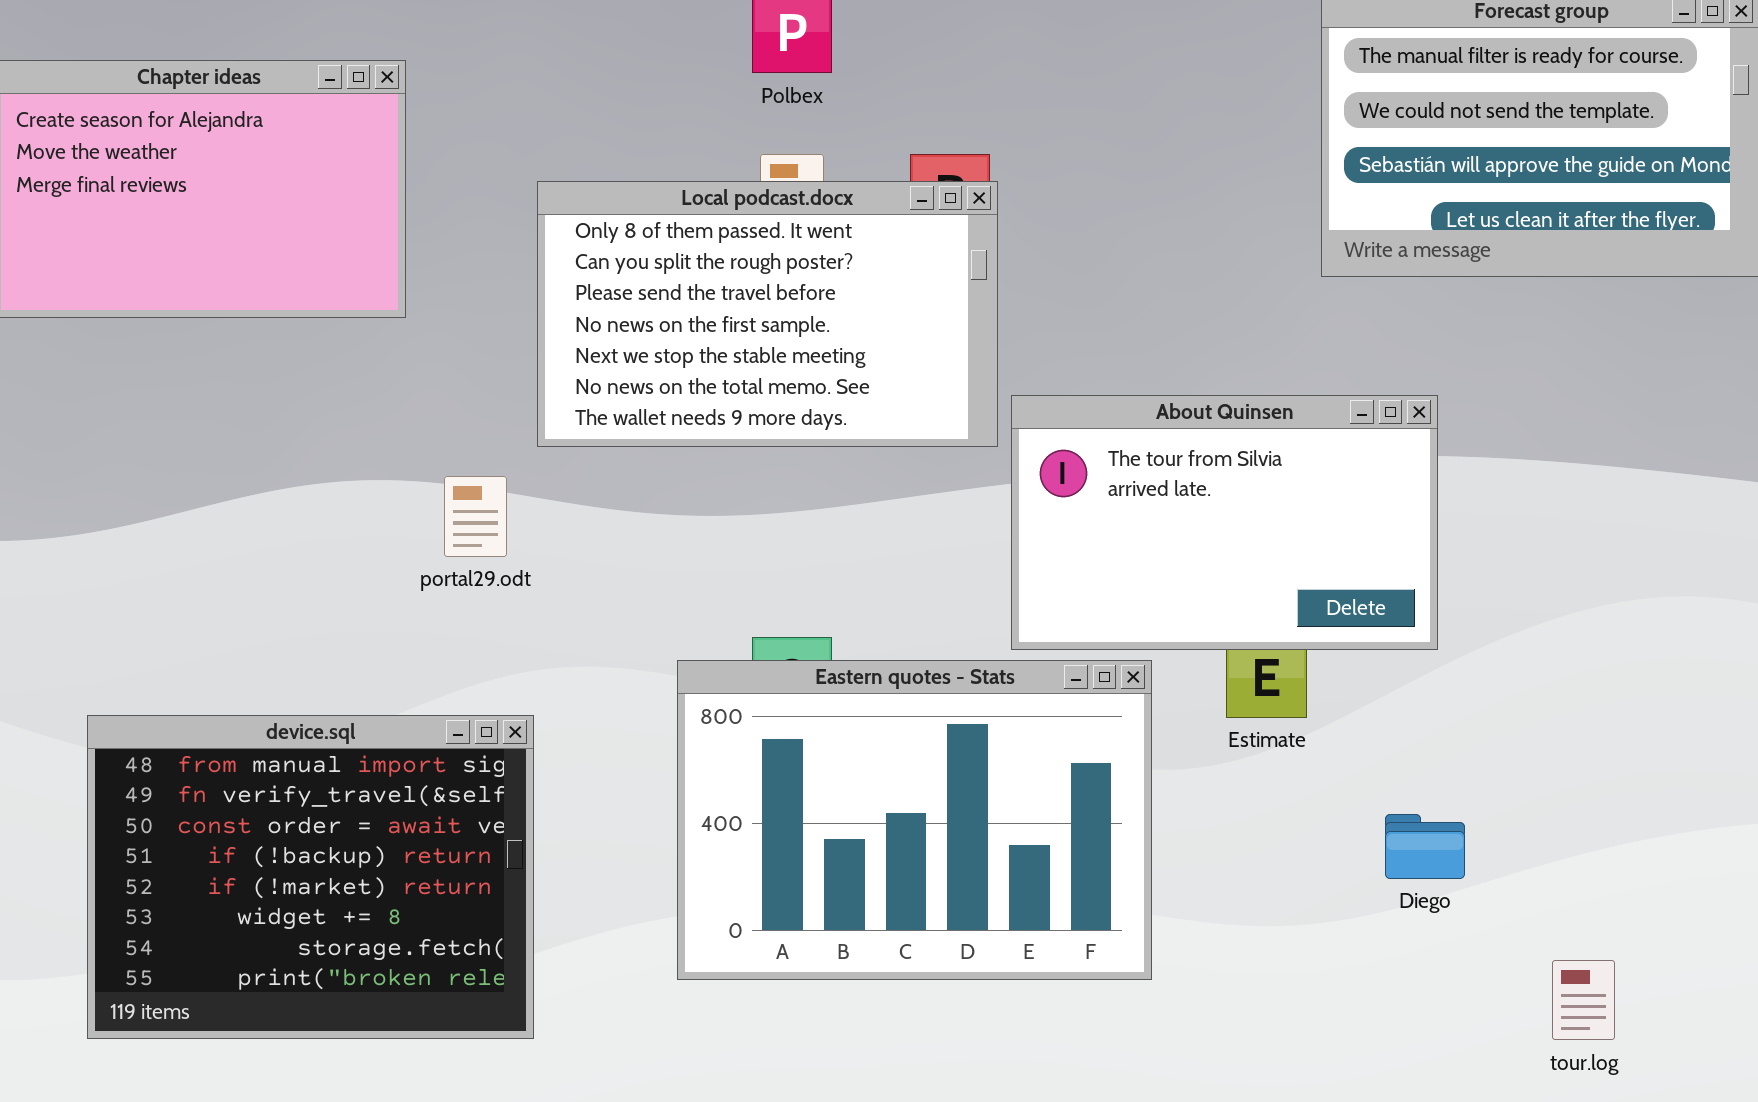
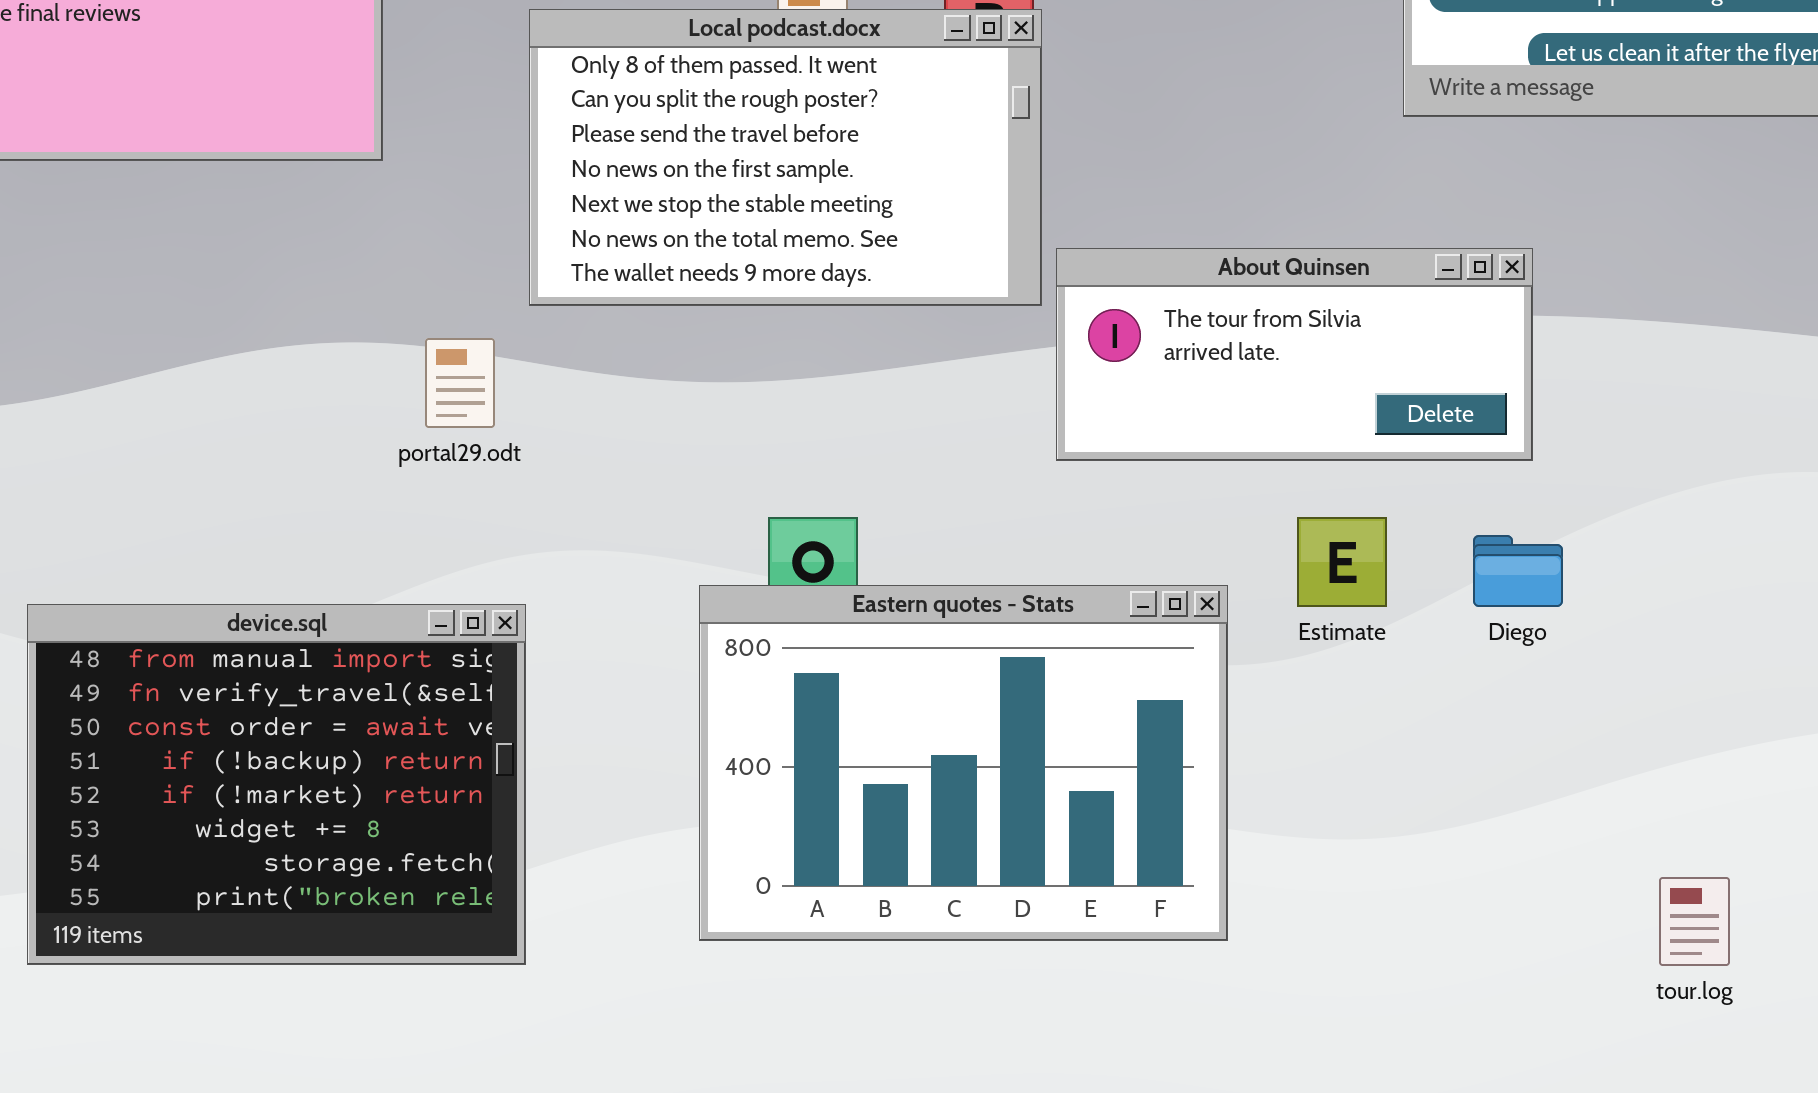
About Quinsen: [1011,395,1438,650] -> [1056,248,1533,461], resized
Eastern quotes - Stats: [677,660,1152,980] -> [699,585,1228,941], moved
Diego: [1385,814,1465,879] -> [1473,535,1563,607], moved

